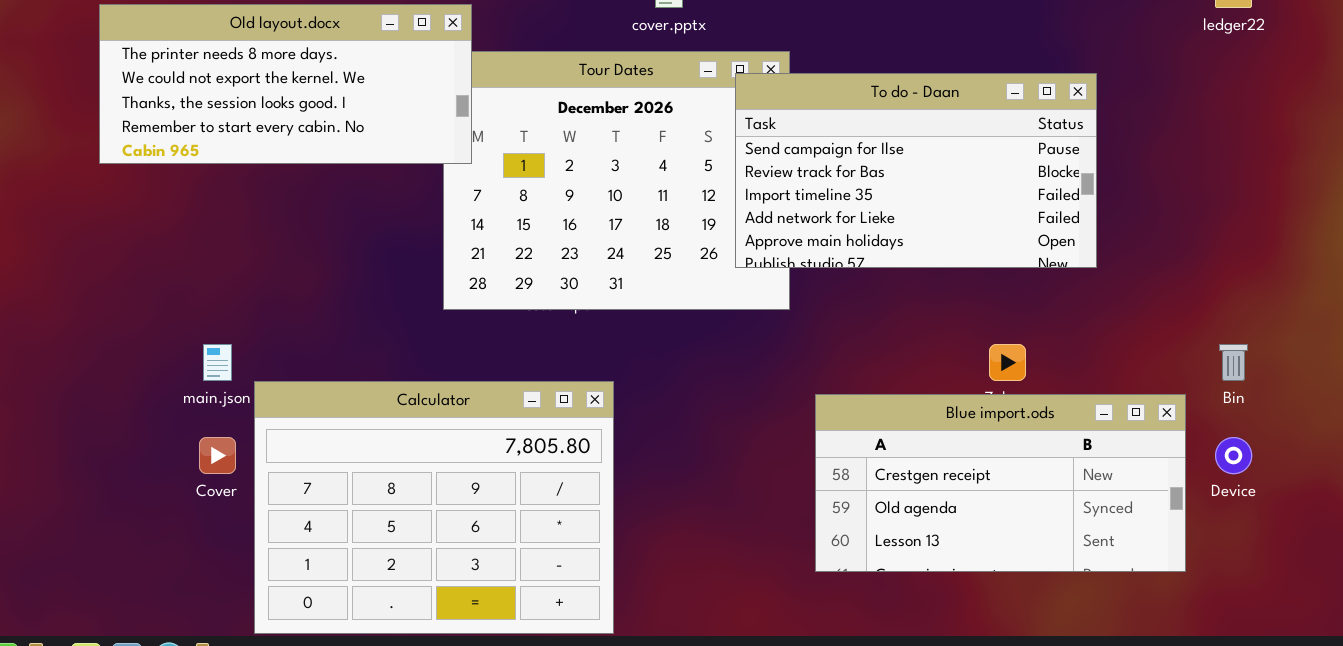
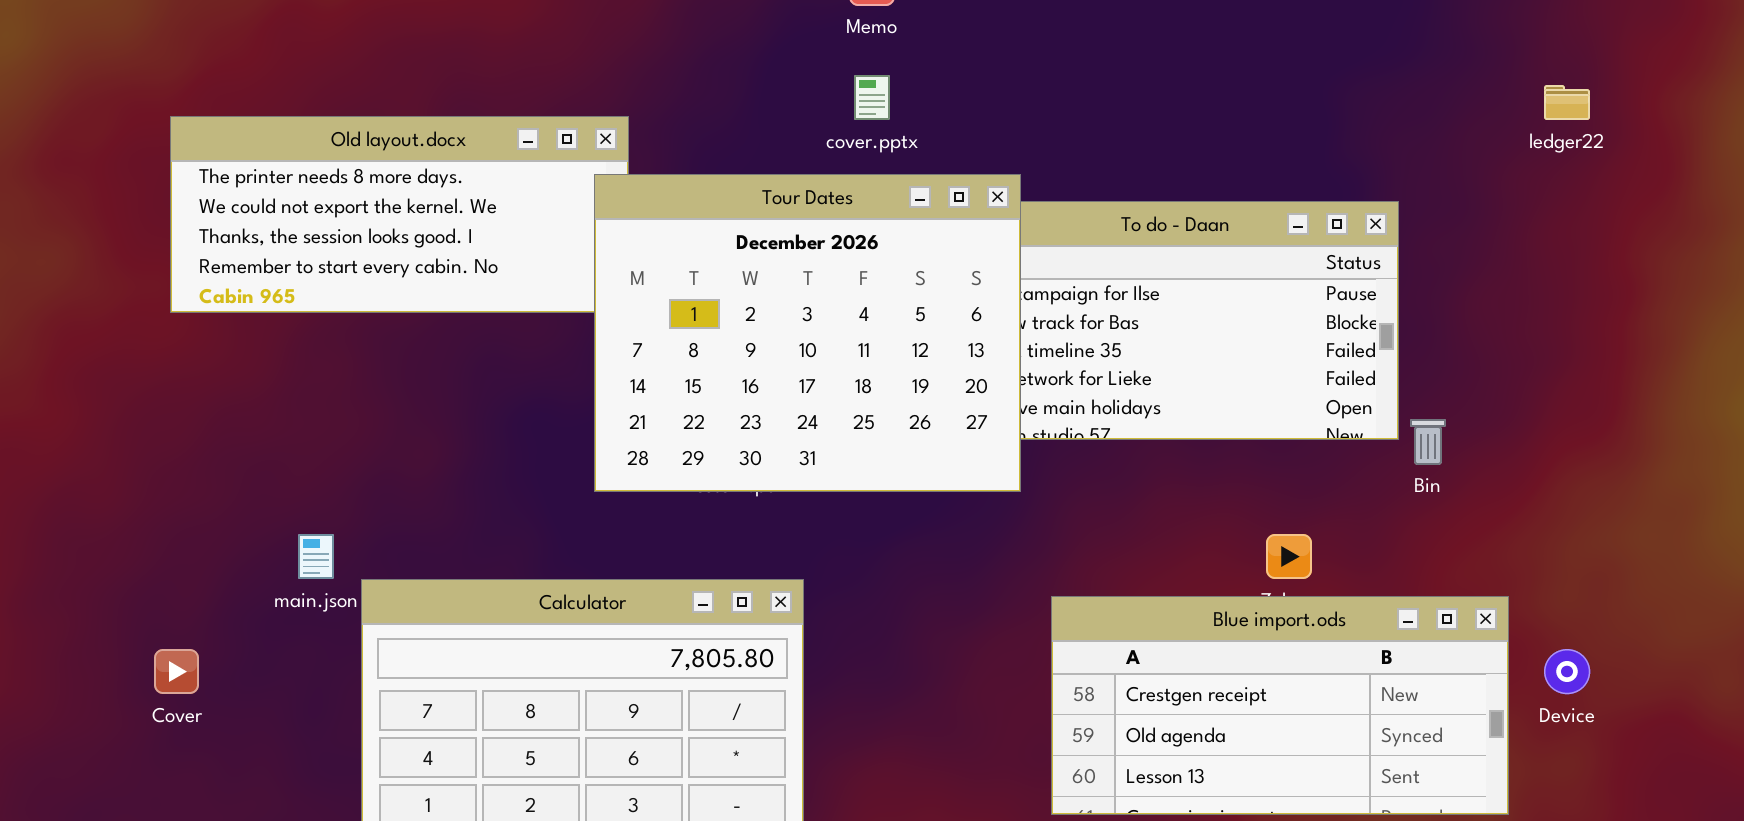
Tour Dates: [443,51,790,310] -> [594,174,1021,492], raised
Bin: [1219,344,1248,381] -> [1410,419,1446,465], moved
Cover: [199,437,236,474] -> [154,649,199,694], moved

